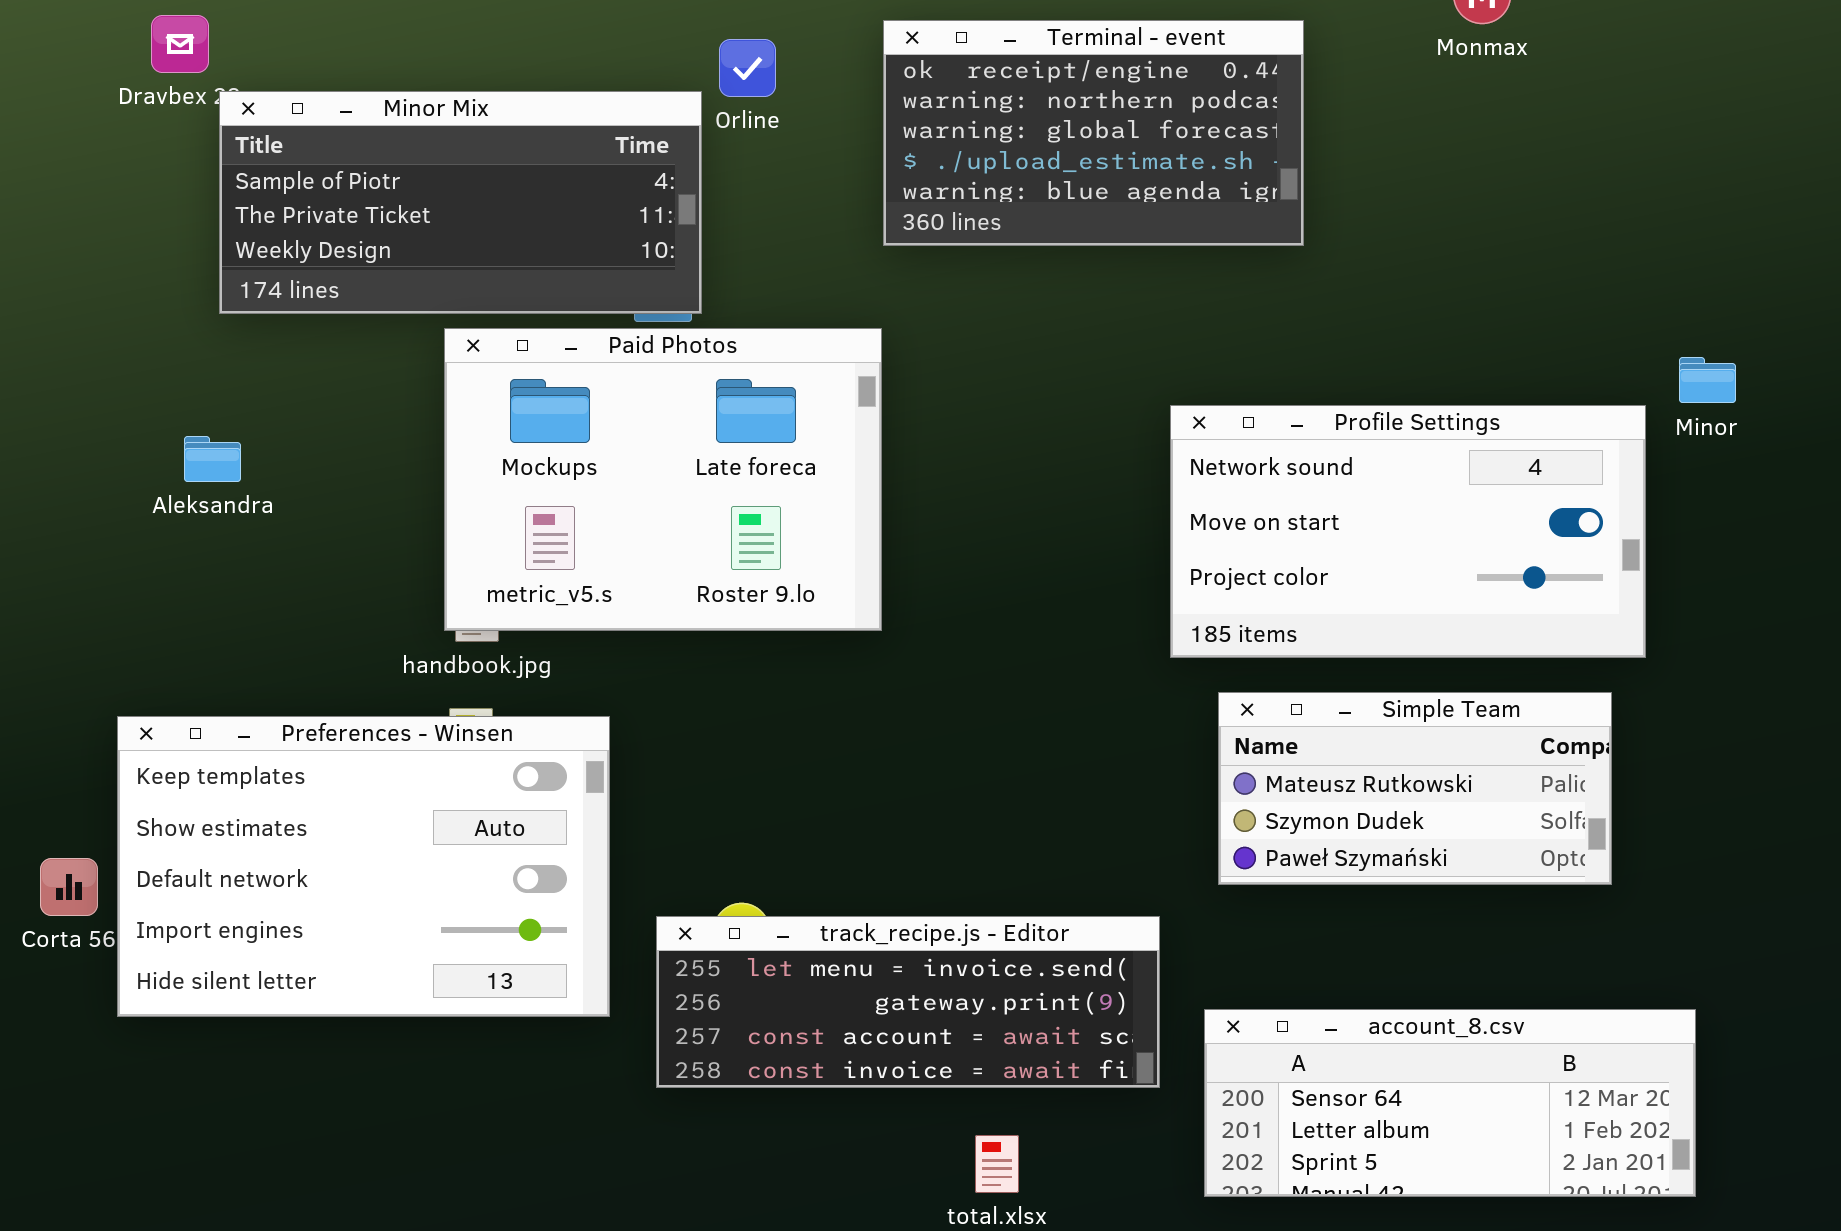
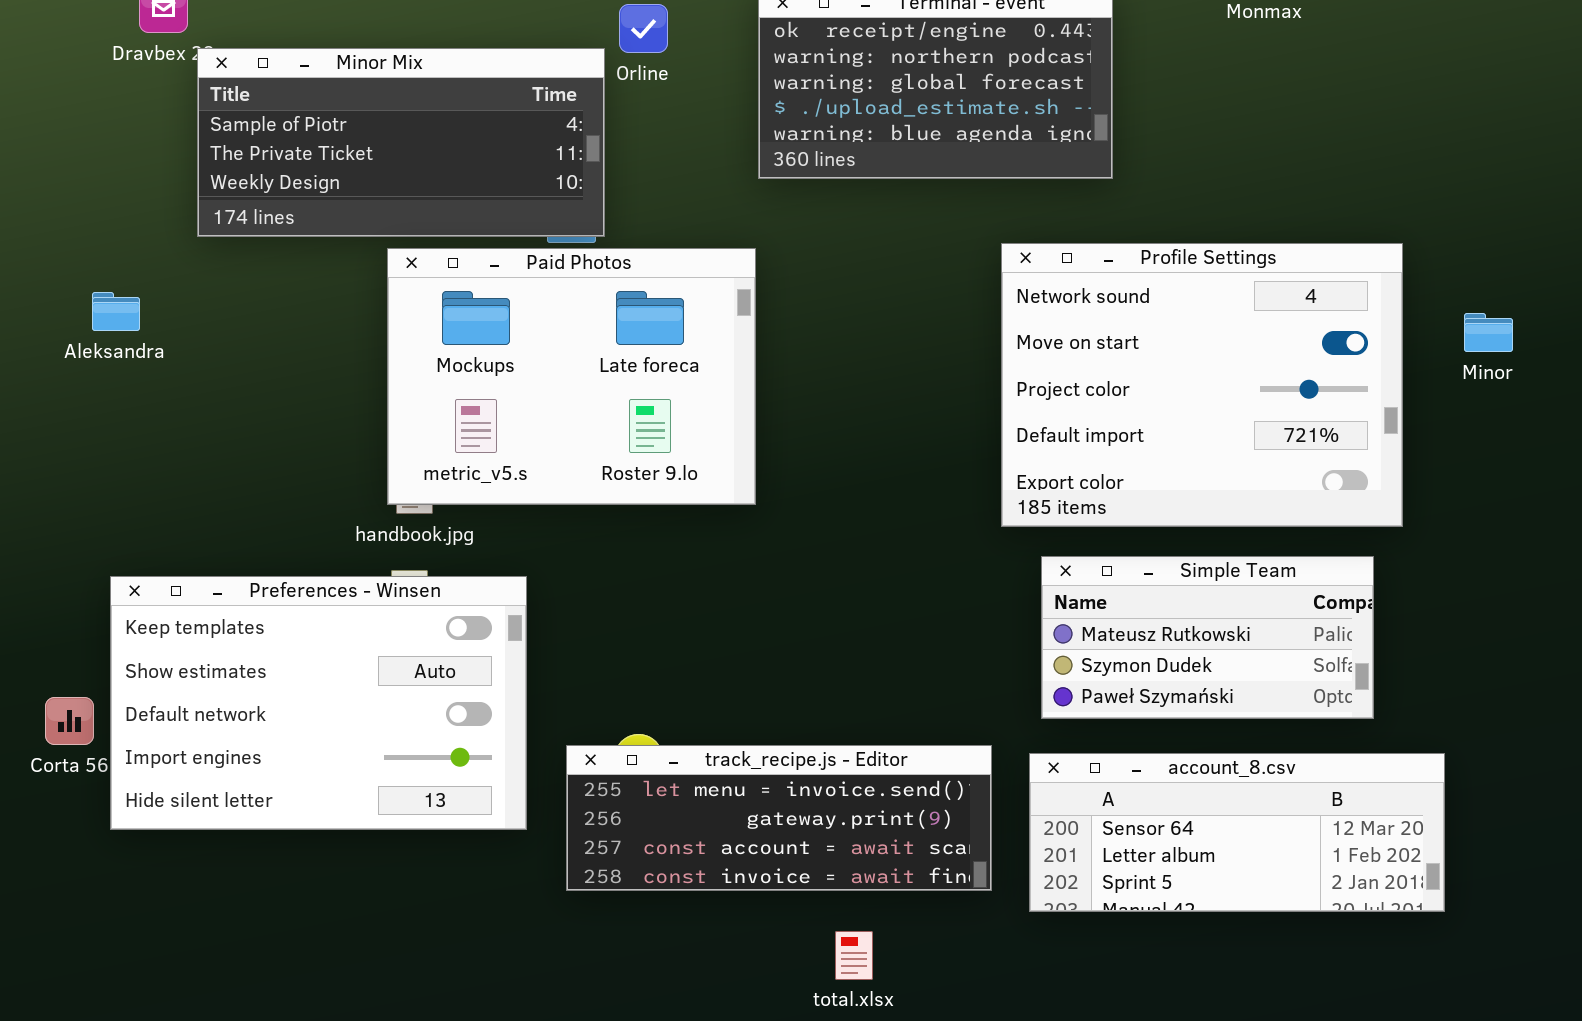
Minor: [1679,357,1736,403] -> [1464,313,1513,352], moved
Profile Settings: [1170,405,1646,658] -> [1001,243,1403,527], resized
Aleksandra: [184,436,241,482] -> [92,292,140,331], moved
account_8.csv: [1204,1009,1696,1197] -> [1029,753,1445,912], moved

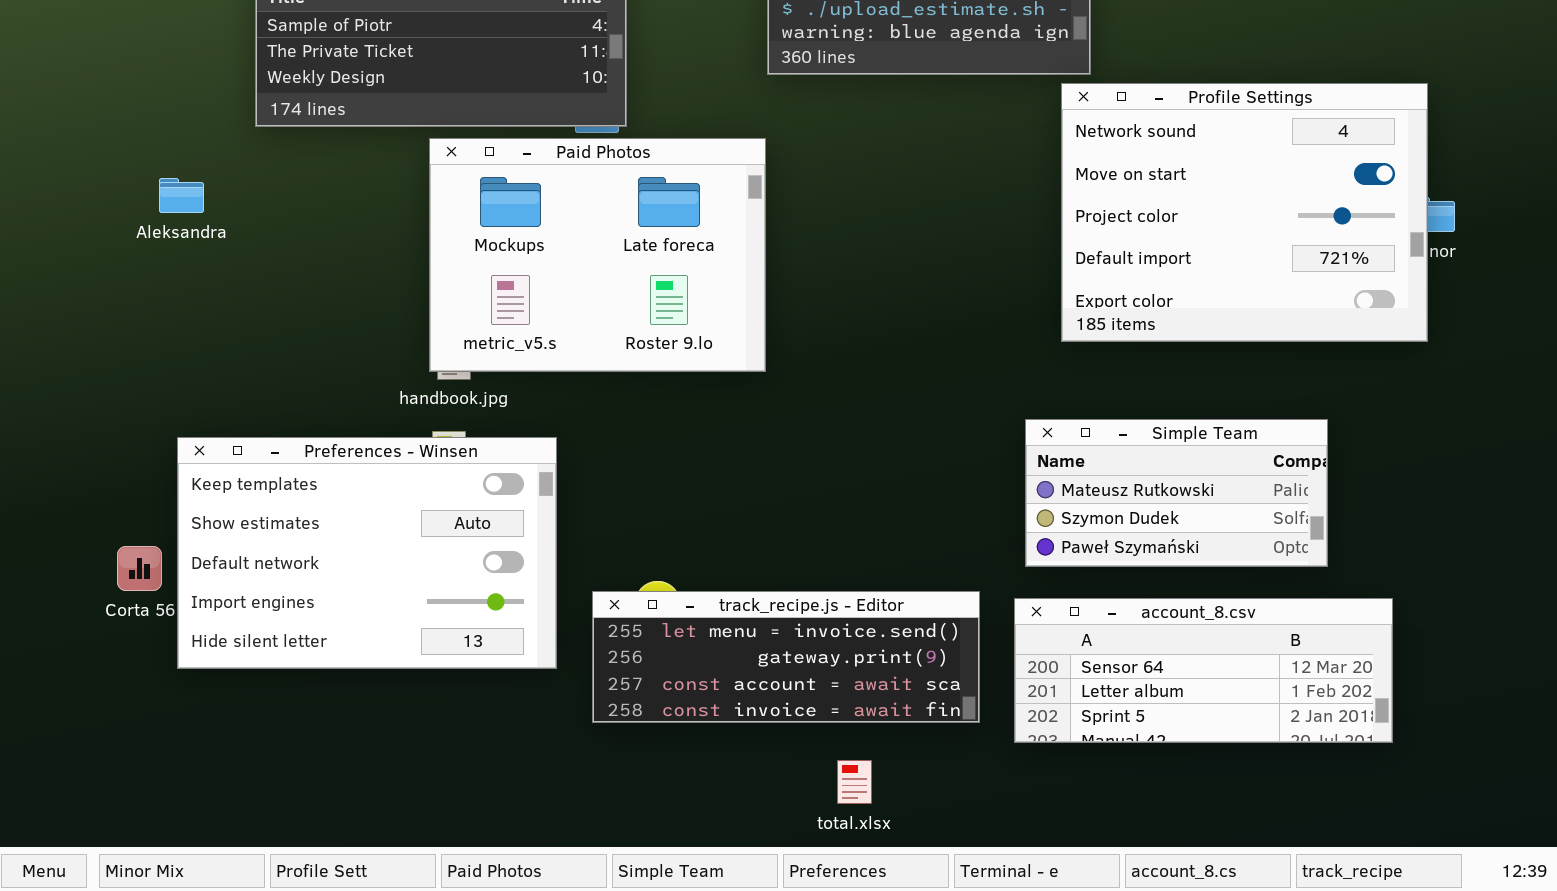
Profile Settings: [1001,243,1403,527] -> [1061,83,1428,342], moved

